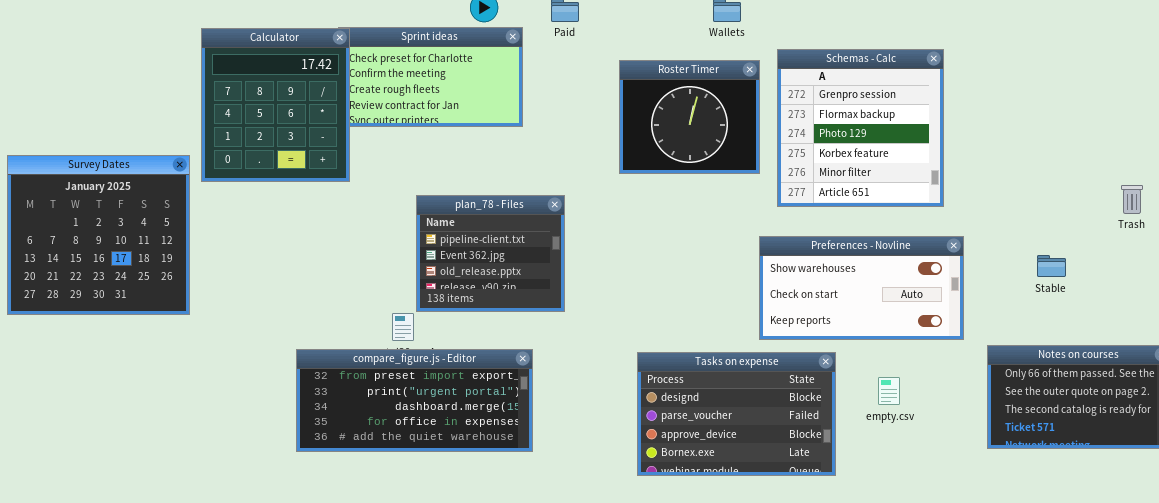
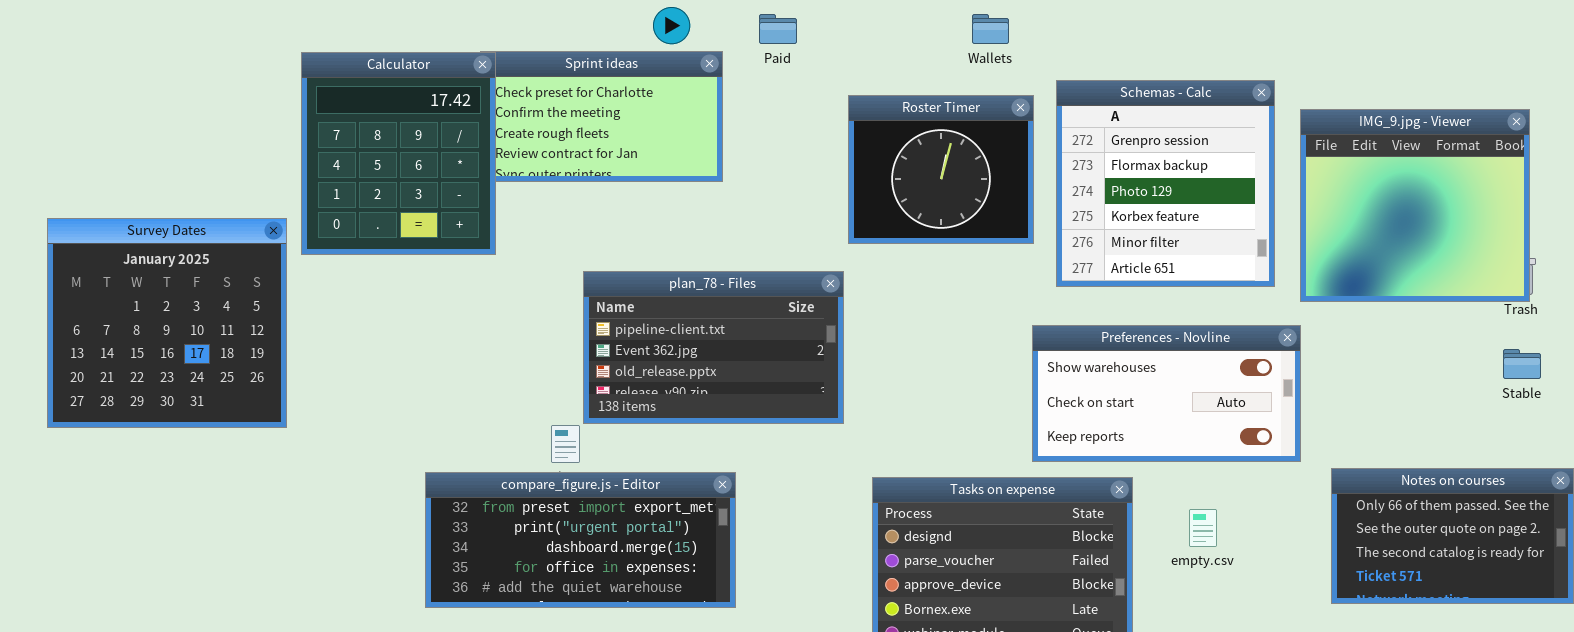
IMG_9.jpg - Viewer: none -> [1300,109,1530,302], opened
plan_78 - Files: [416,195,565,312] -> [583,271,844,424], resized
Stable: [1037,255,1066,277] -> [1503,349,1541,379], moved

